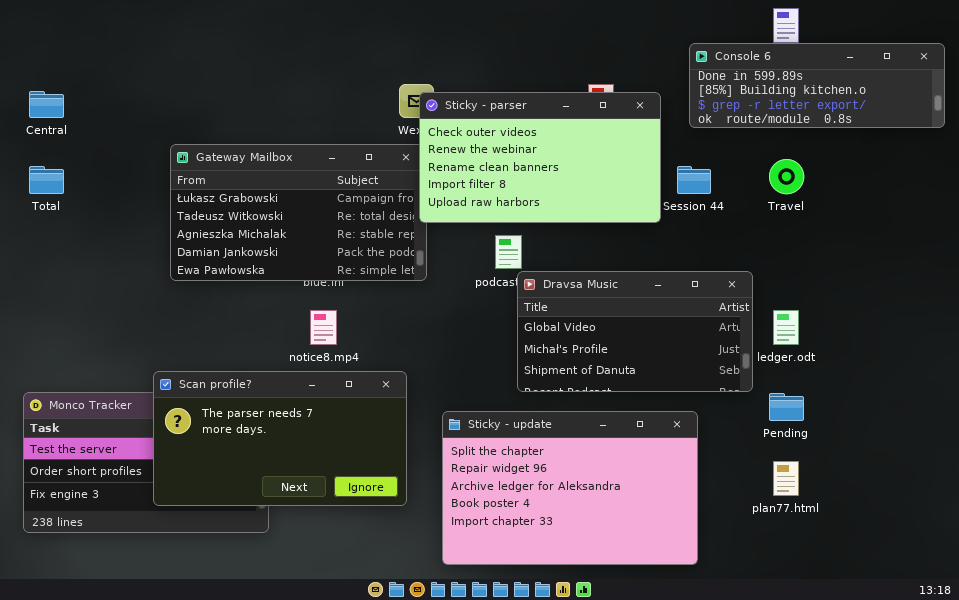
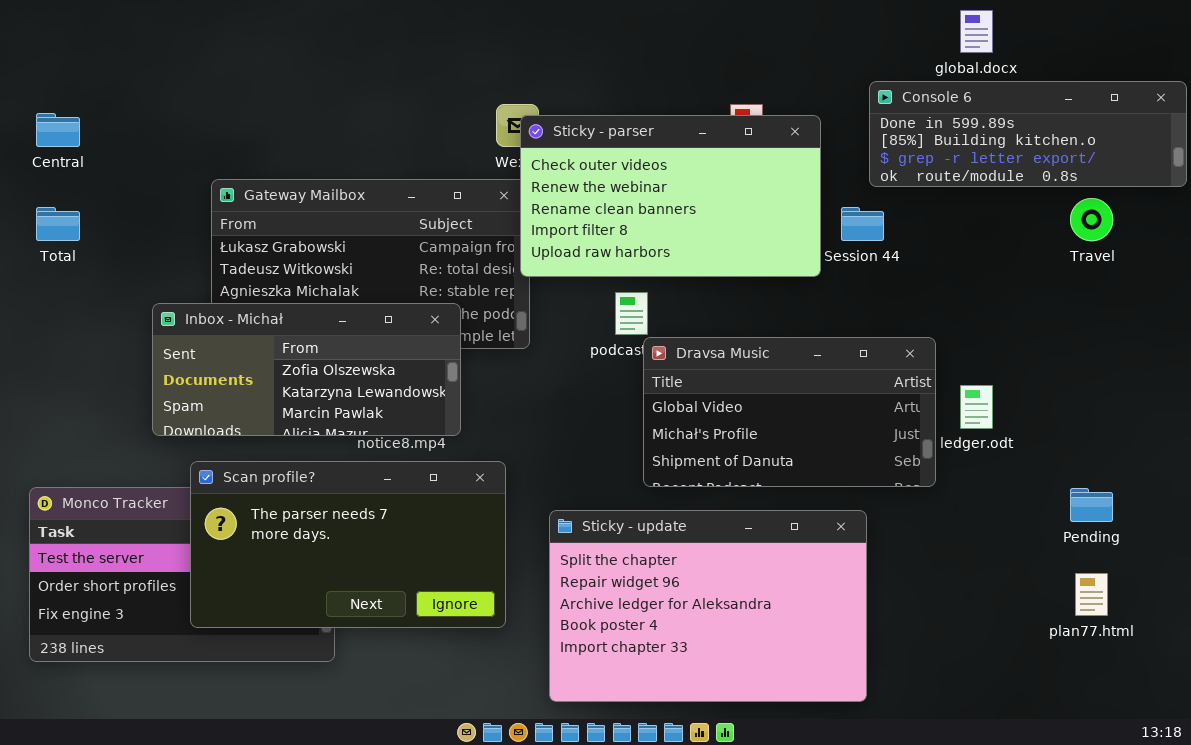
Console 6: [689,43,945,128] -> [869,81,1187,187], moved
Travel: [769,159,804,194] -> [1070,198,1113,241], moved
Inbox - Michał: none -> [152,303,461,436], opened
Pending: [769,393,804,421] -> [1070,488,1113,522], moved
plan77.html: [773,461,799,496] -> [1075,573,1108,616], moved

